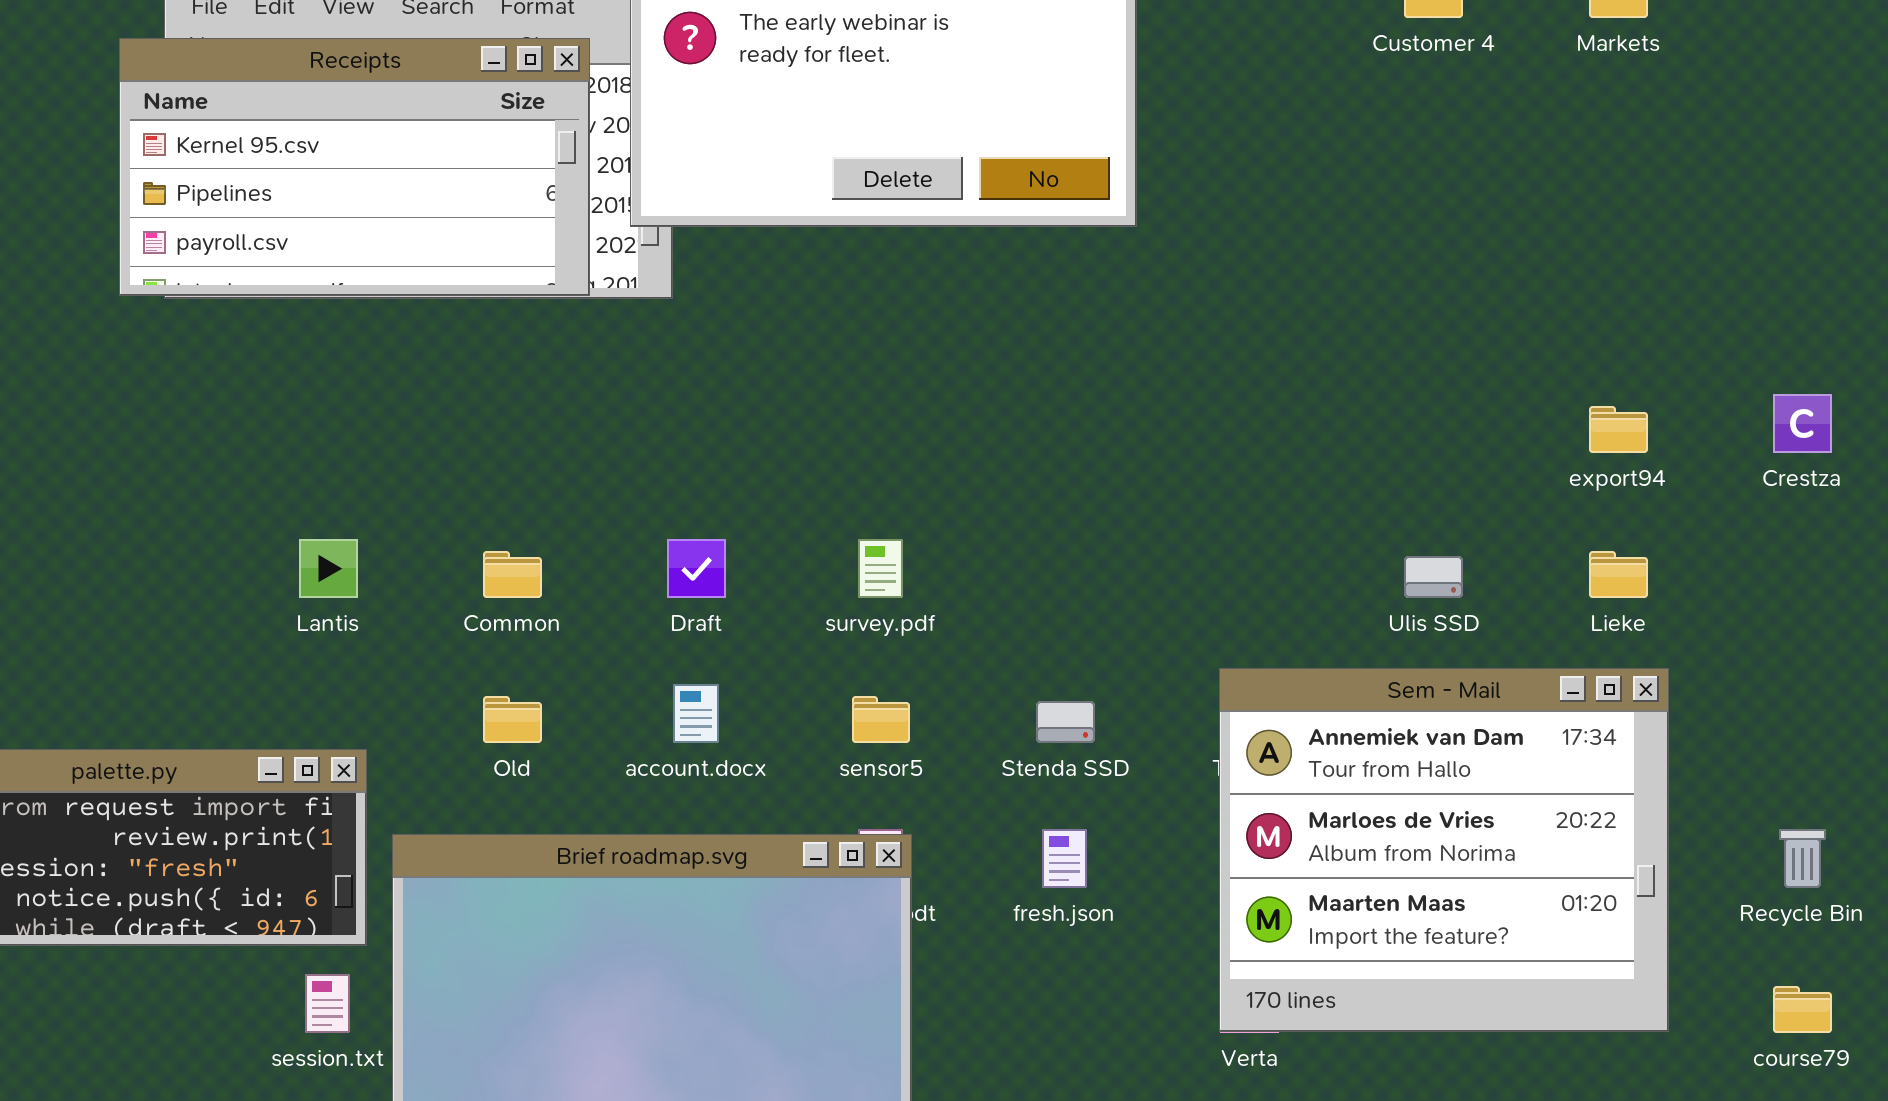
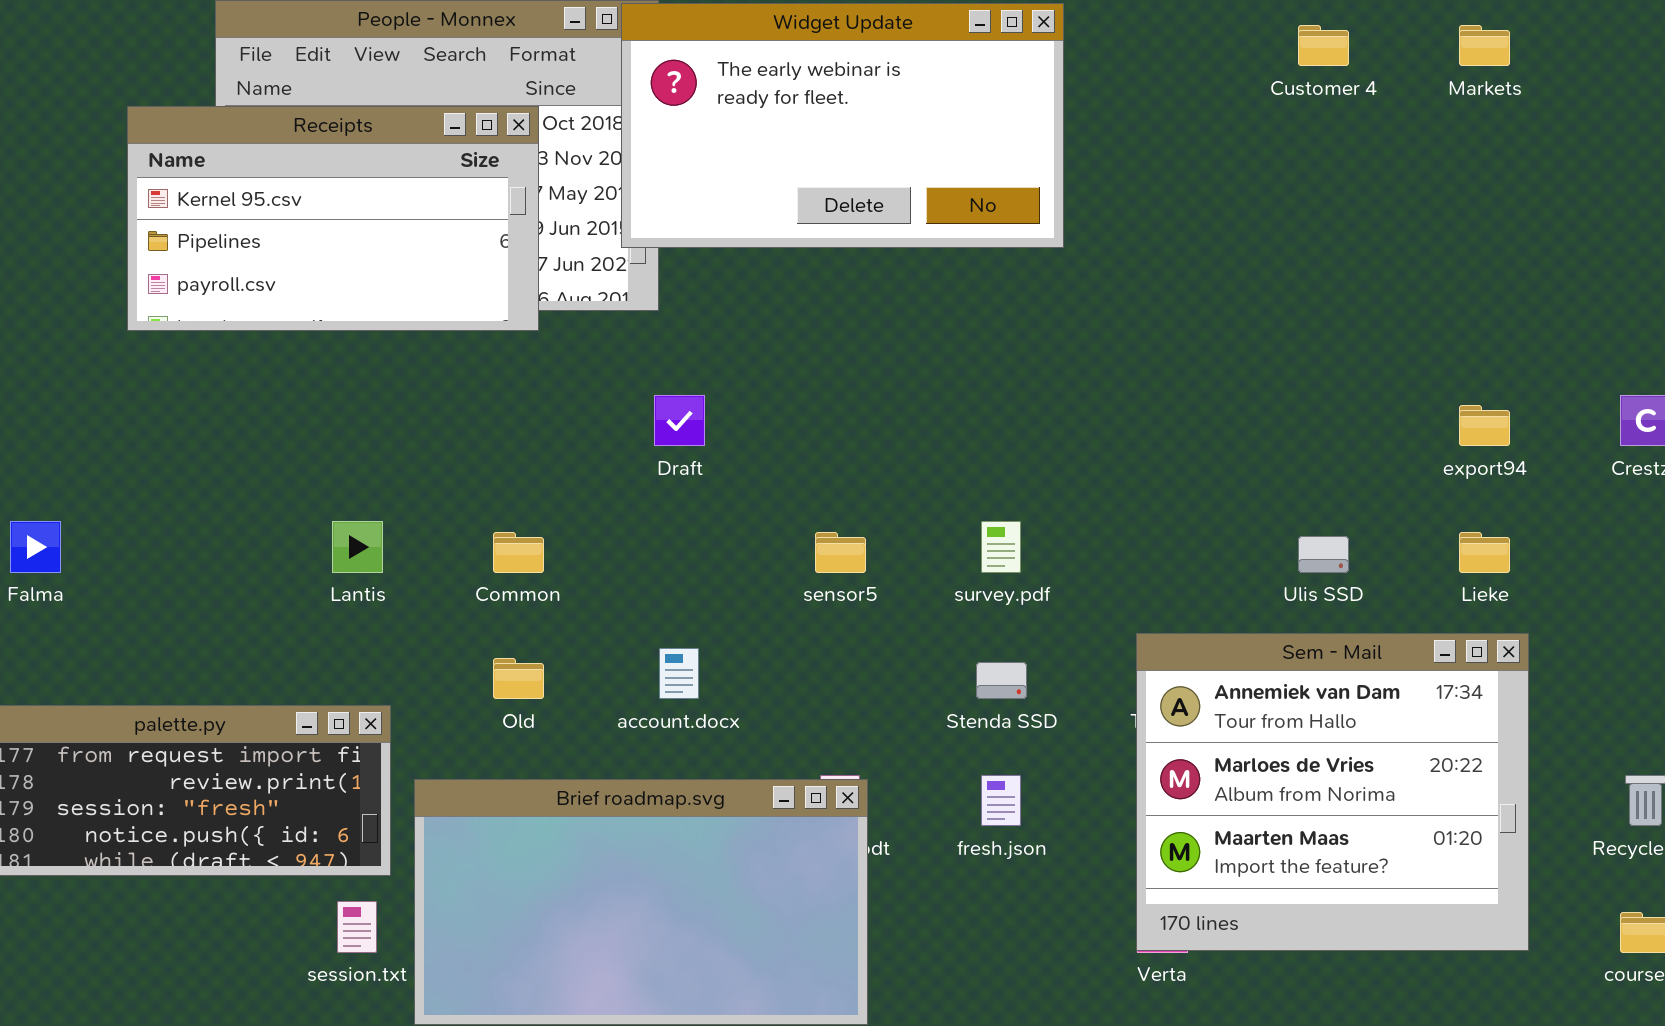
Receipts: [119,38,590,296] -> [127,106,539,331], moved
Draft: [667,539,726,598] -> [654,395,705,446], moved
survey.pdf: [858,539,903,598] -> [981,521,1021,573], moved
sensor5: [852,696,910,743] -> [815,532,866,573], moved

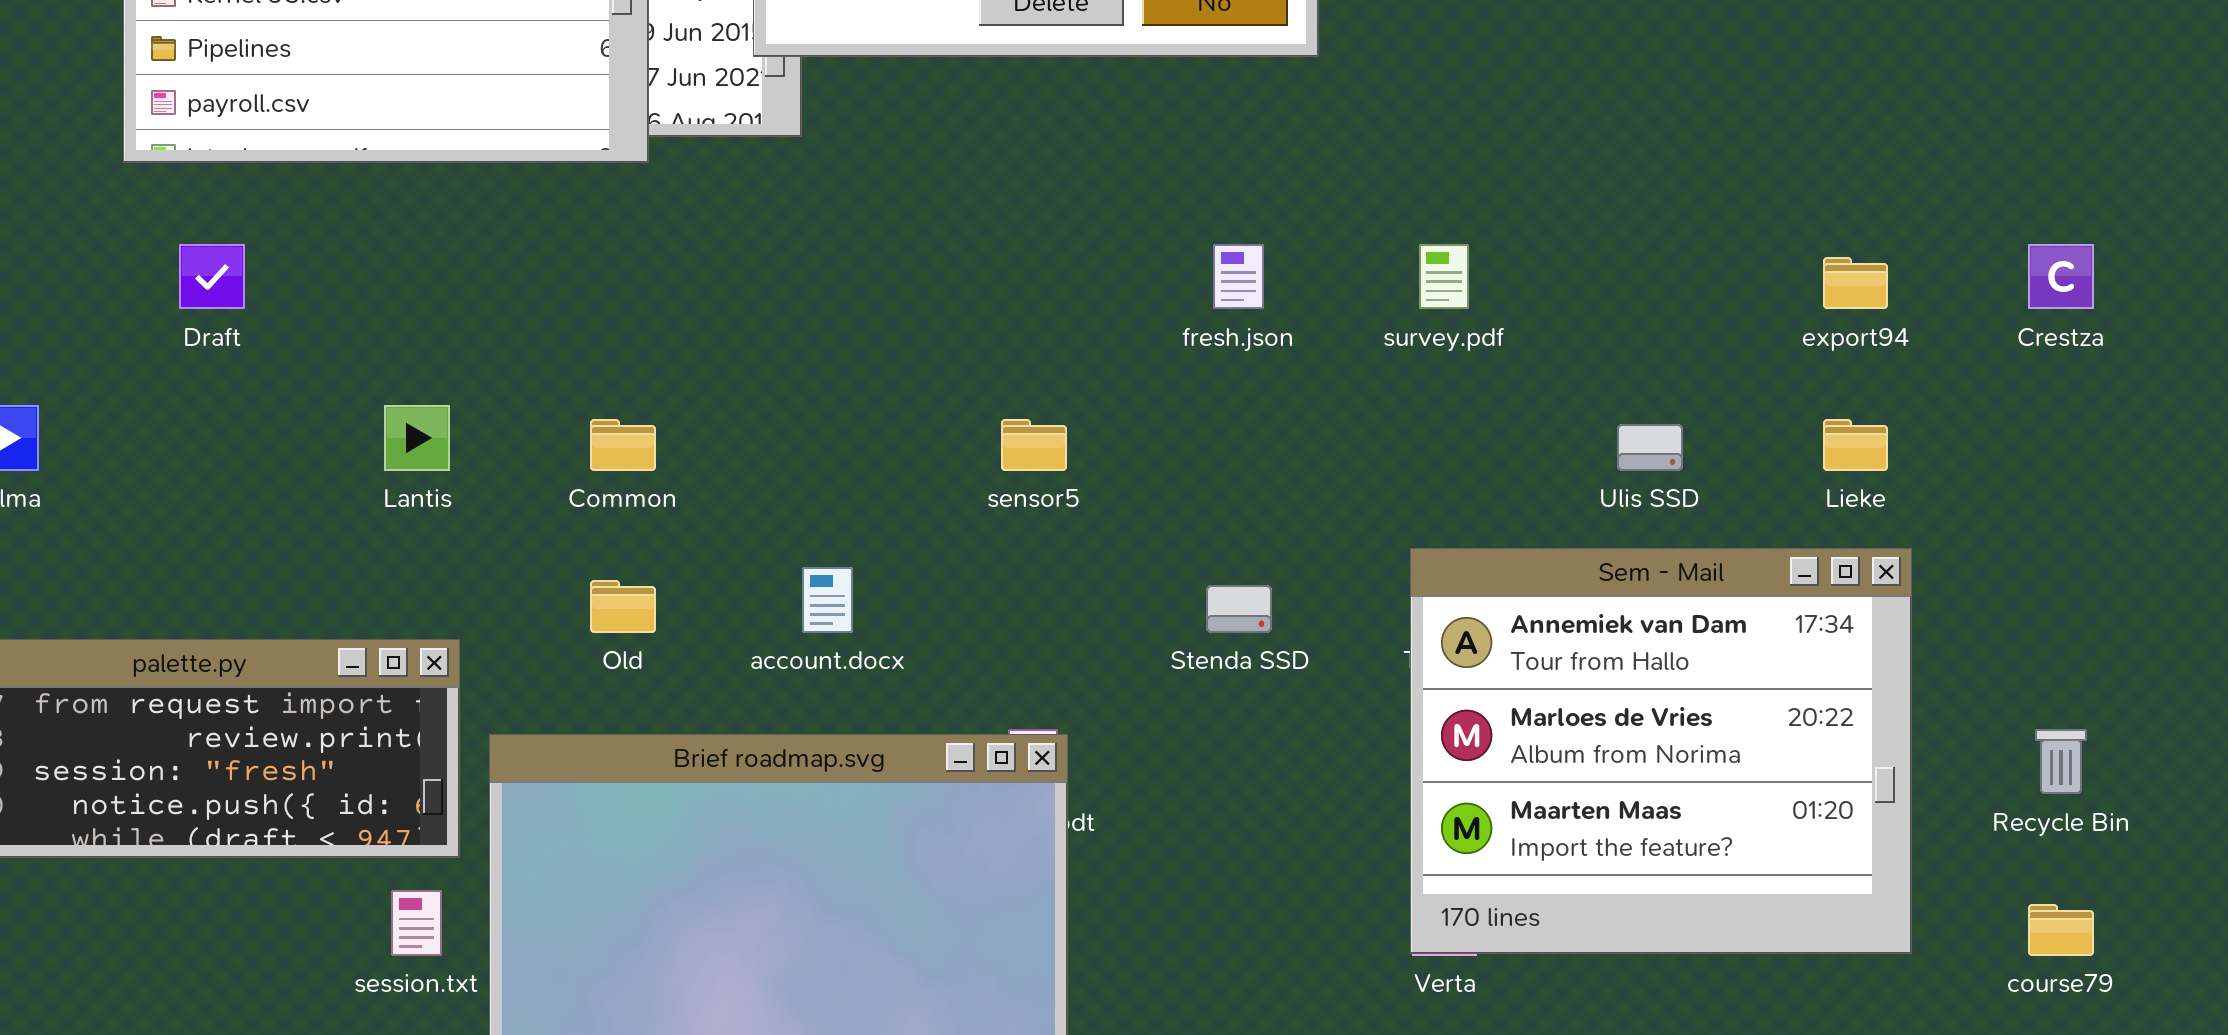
Draft: [654,395,705,446] -> [179,244,245,309], moved
survey.pdf: [981,521,1021,573] -> [1419,244,1469,309], moved
fresh.json: [981,775,1021,826] -> [1213,244,1264,309], moved

